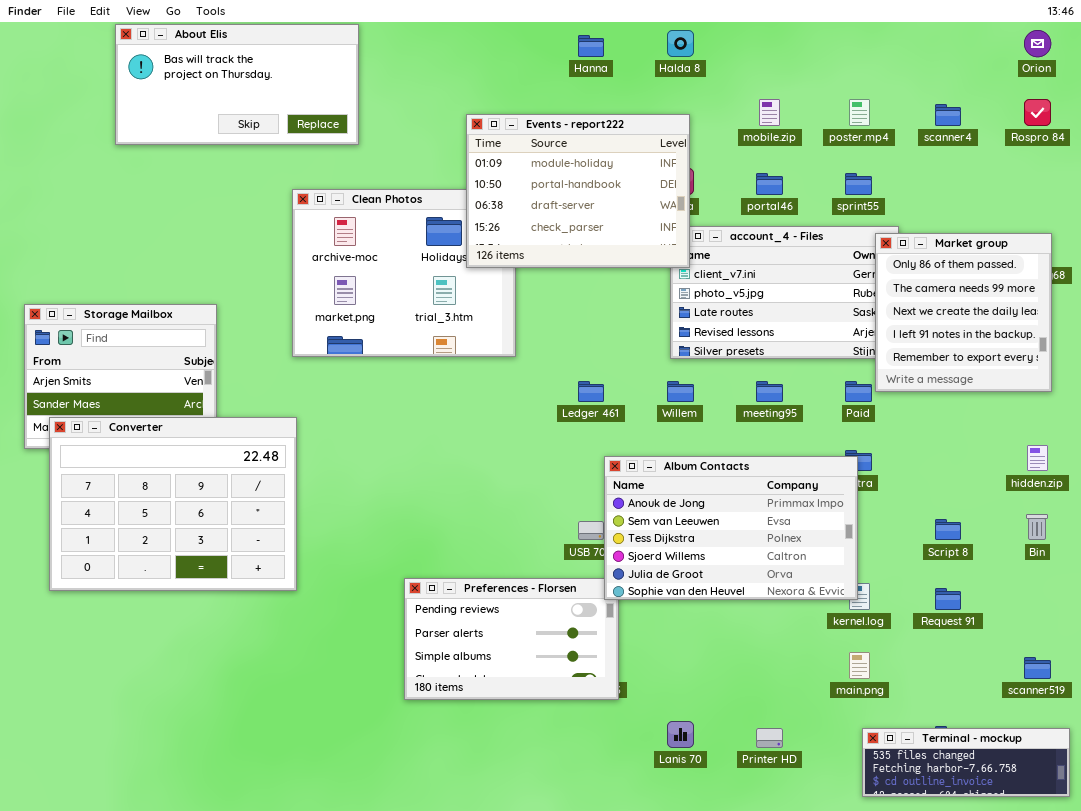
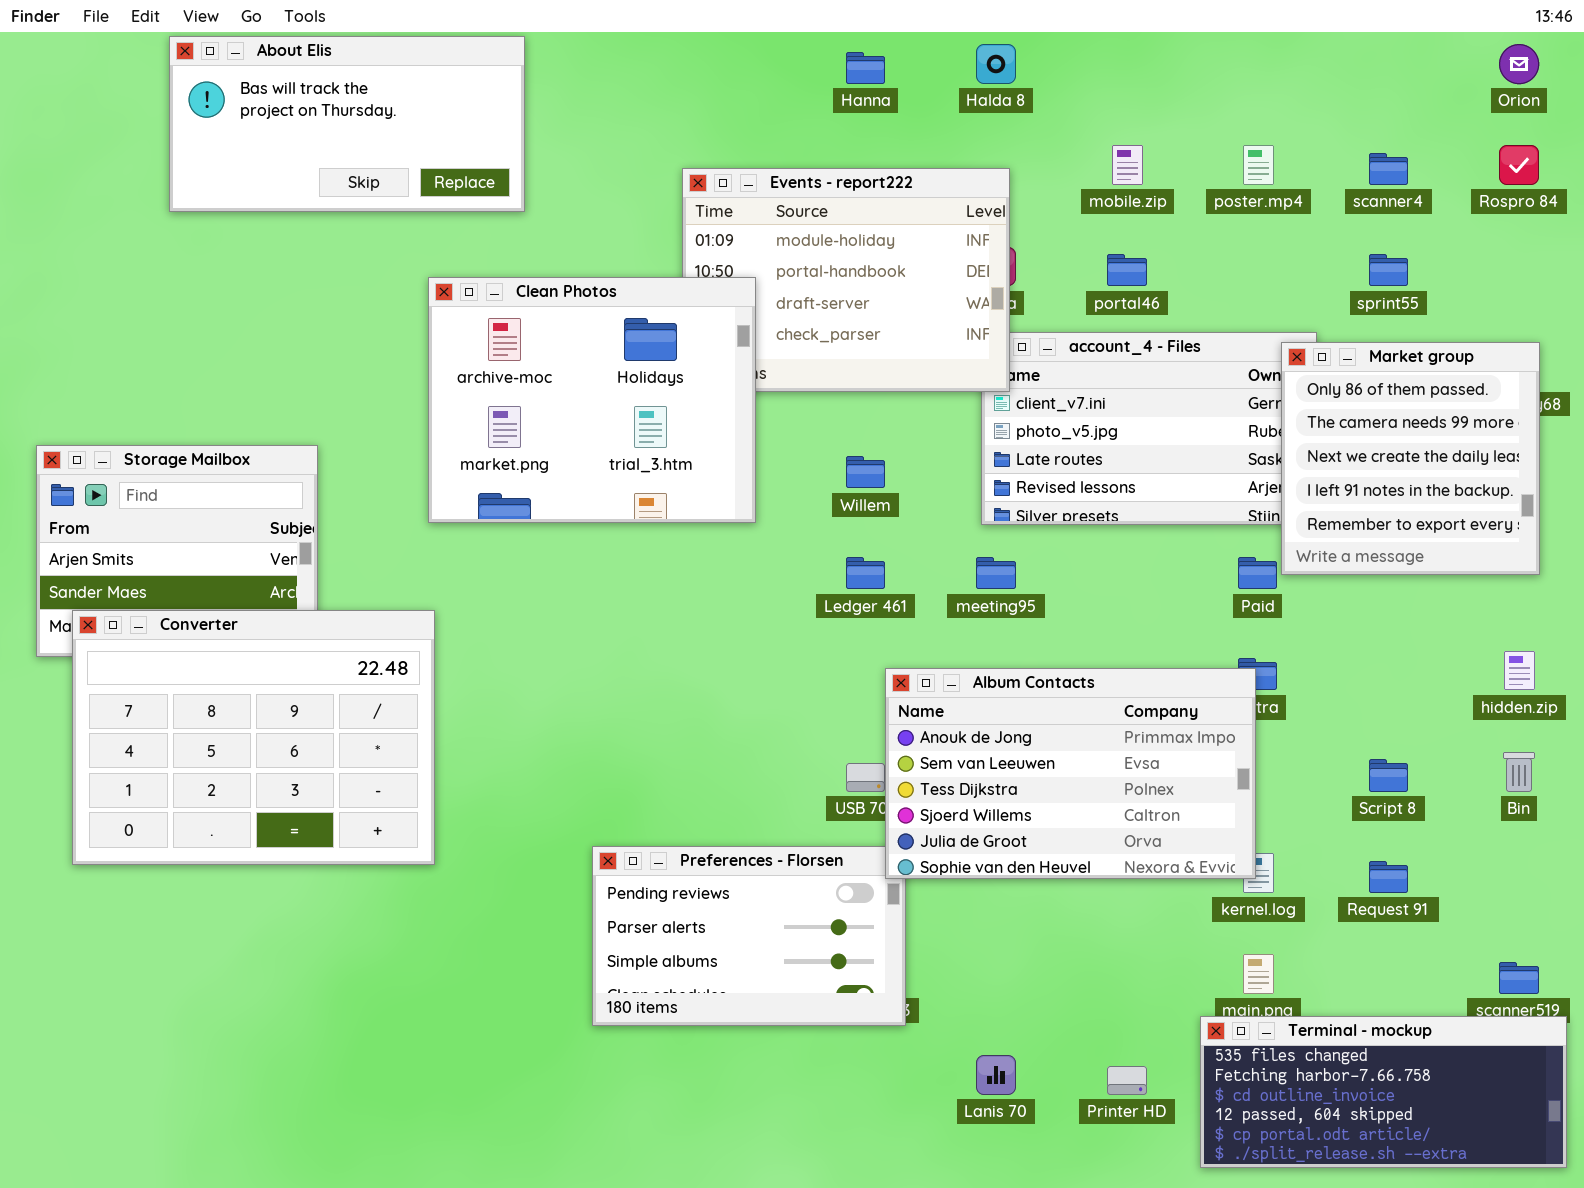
sprint55: [845,173,872,195] -> [1369,254,1408,286], moved
Clean Photos: [292,189,516,357] -> [428,277,756,523], raised
Willem: [667,381,694,402] -> [846,456,885,488], moved
meeting95: [756,381,783,402] -> [976,557,1016,589], moved
Terminal - mockup: [862,728,1070,797] -> [1200,1016,1567,1168], resized

